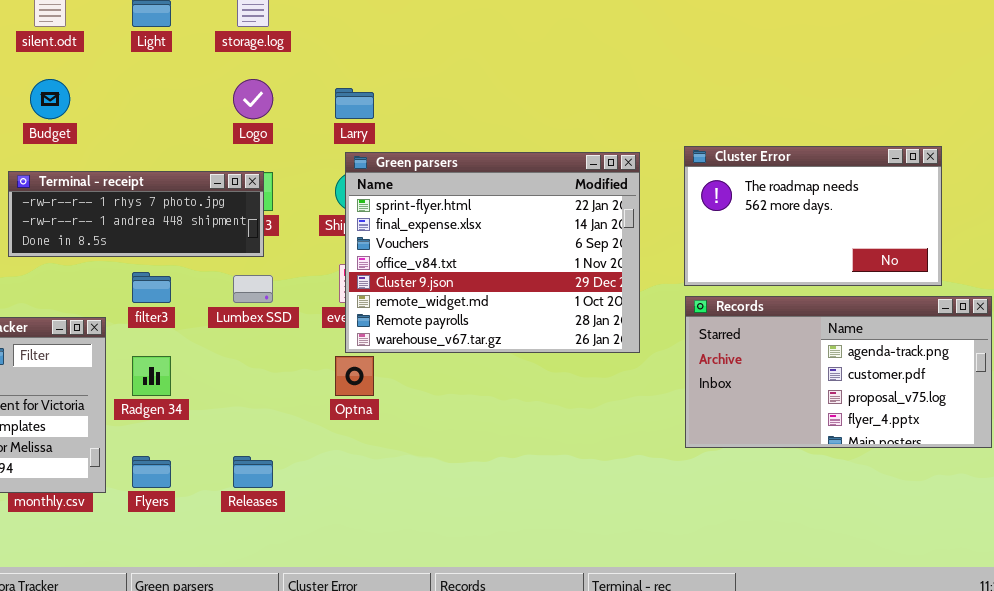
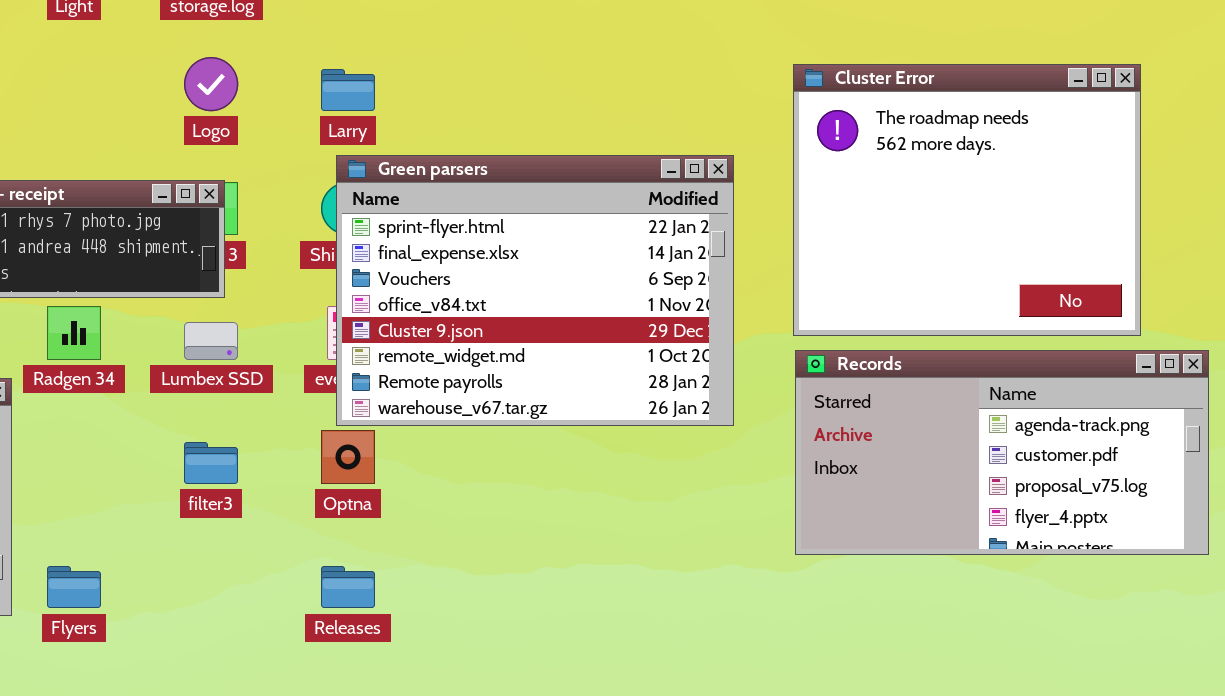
Cluster Error: [684,146,942,286] -> [793,64,1141,336], resized
filter3: [132,272,171,303] -> [184,442,238,484], moved
Radgen 34: [132,356,171,396] -> [47,306,101,360], moved
Releases: [233,456,273,488] -> [321,566,375,608], moved

